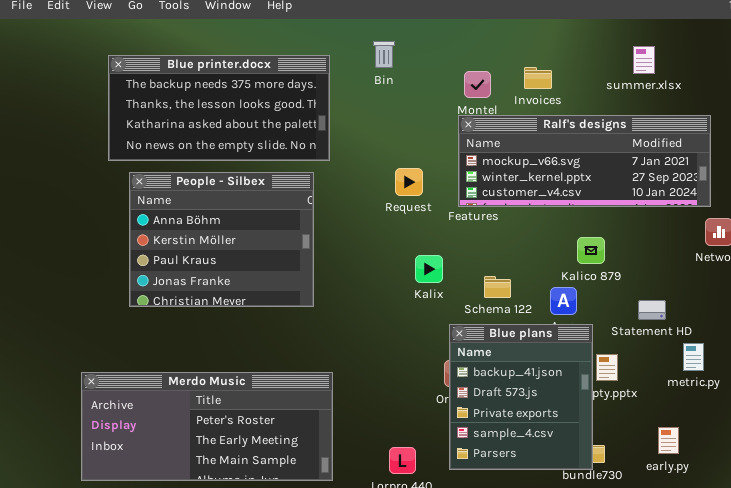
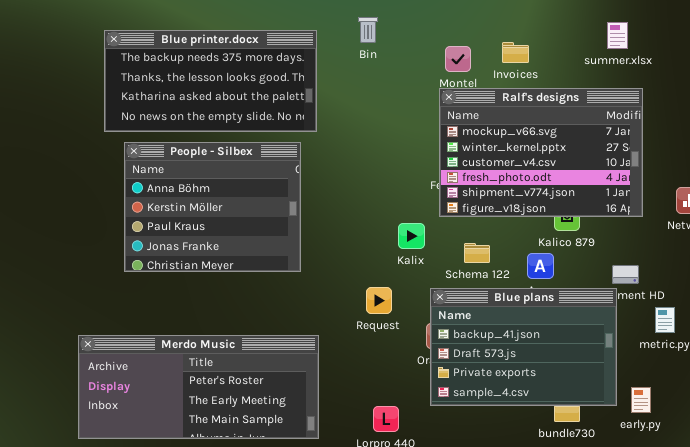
Ralf's designs: [458,115,711,207] -> [439,88,643,217], resized
Request: [395,168,423,196] -> [366,287,392,314], moved
Blue plans: [449,324,593,470] -> [430,288,617,406], resized

